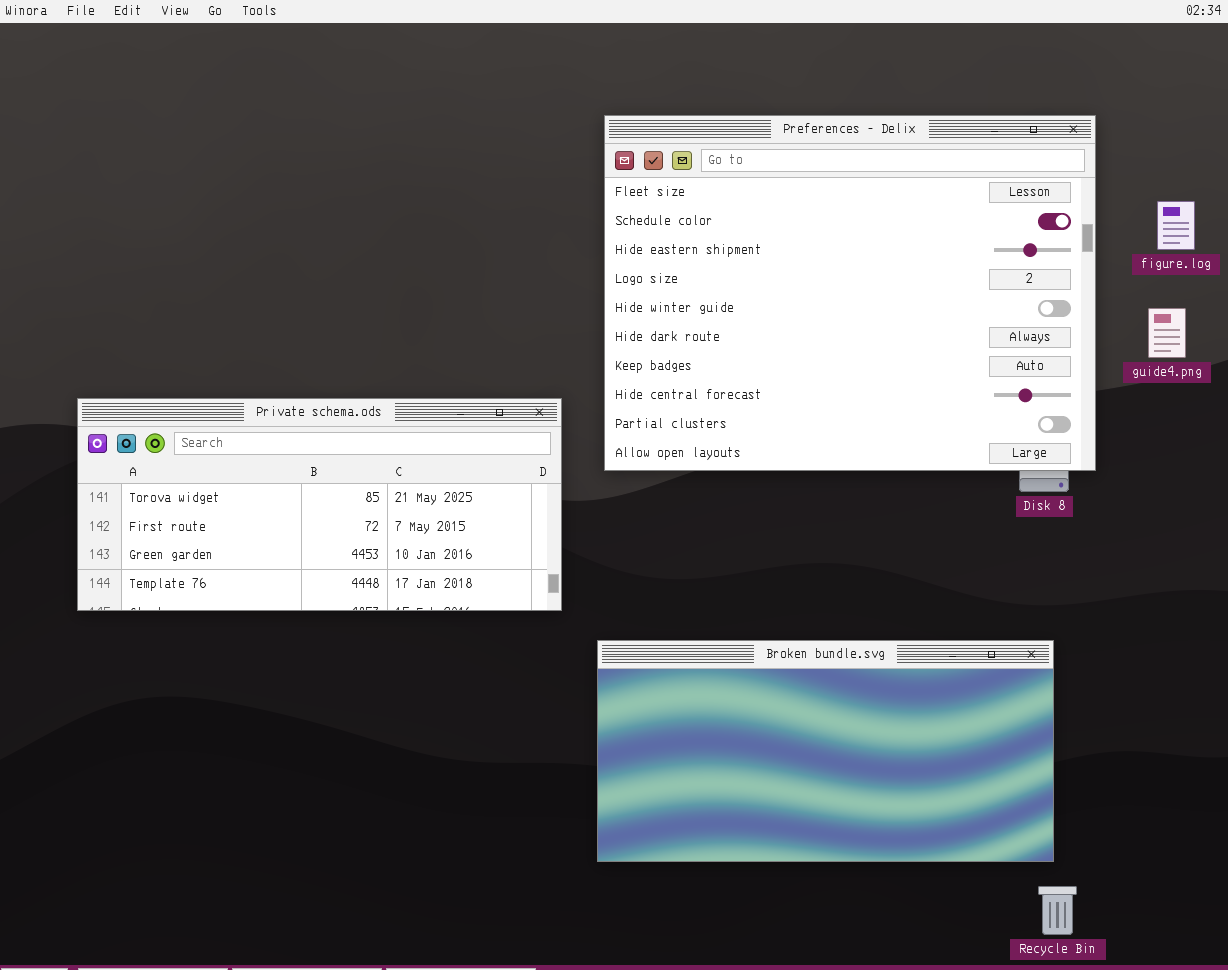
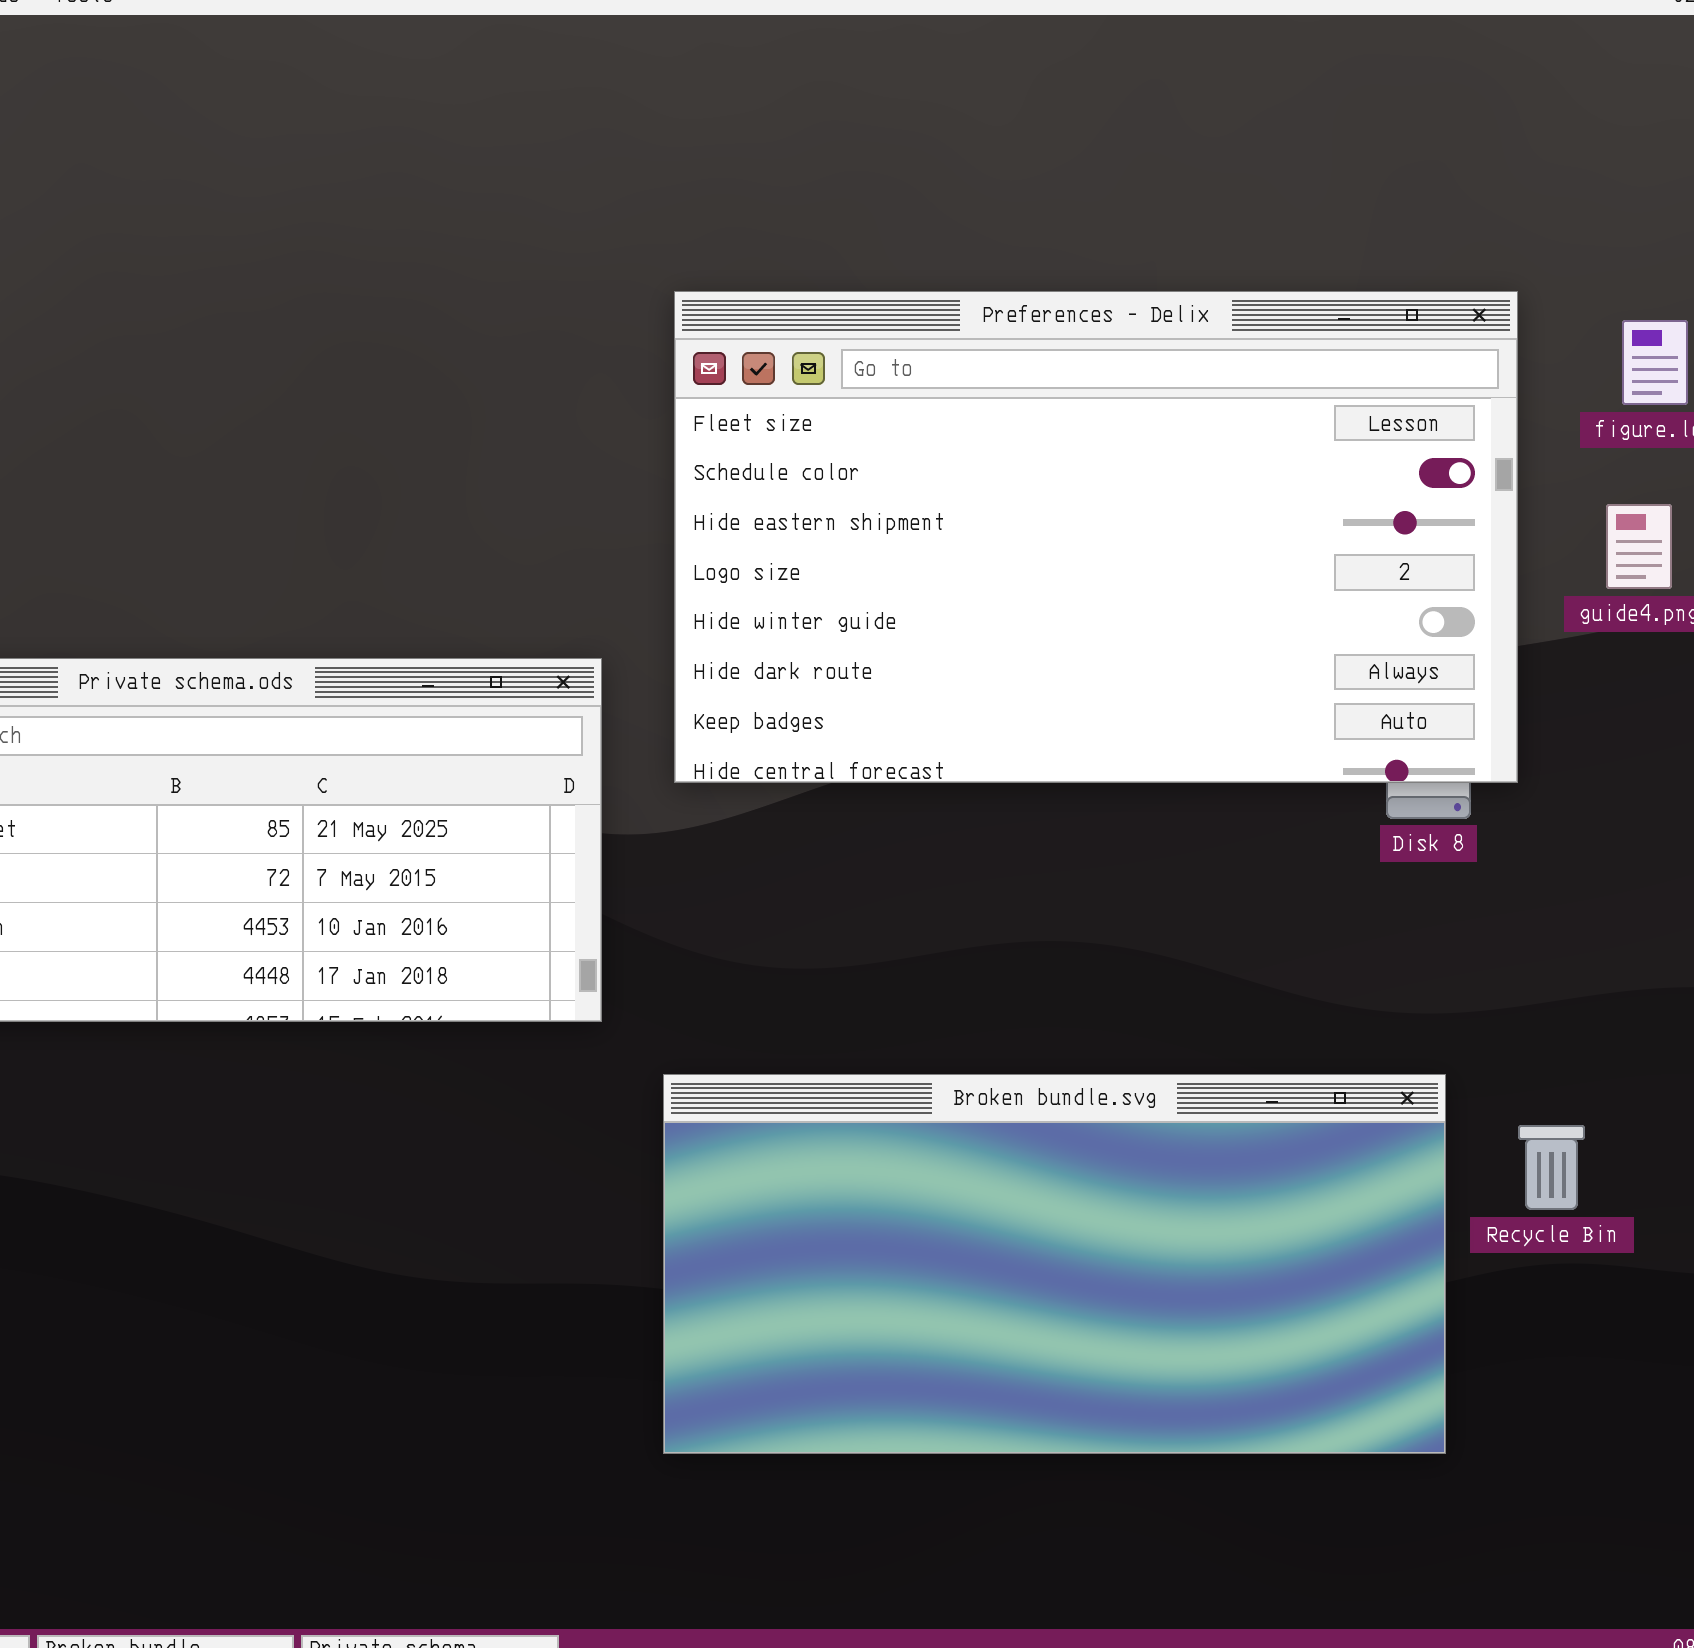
Preferences - Delix: [604,115,1096,471] -> [674,291,1518,783], resized
Recycle Bin: [1038,886,1077,935] -> [1518,1125,1585,1210], moved

